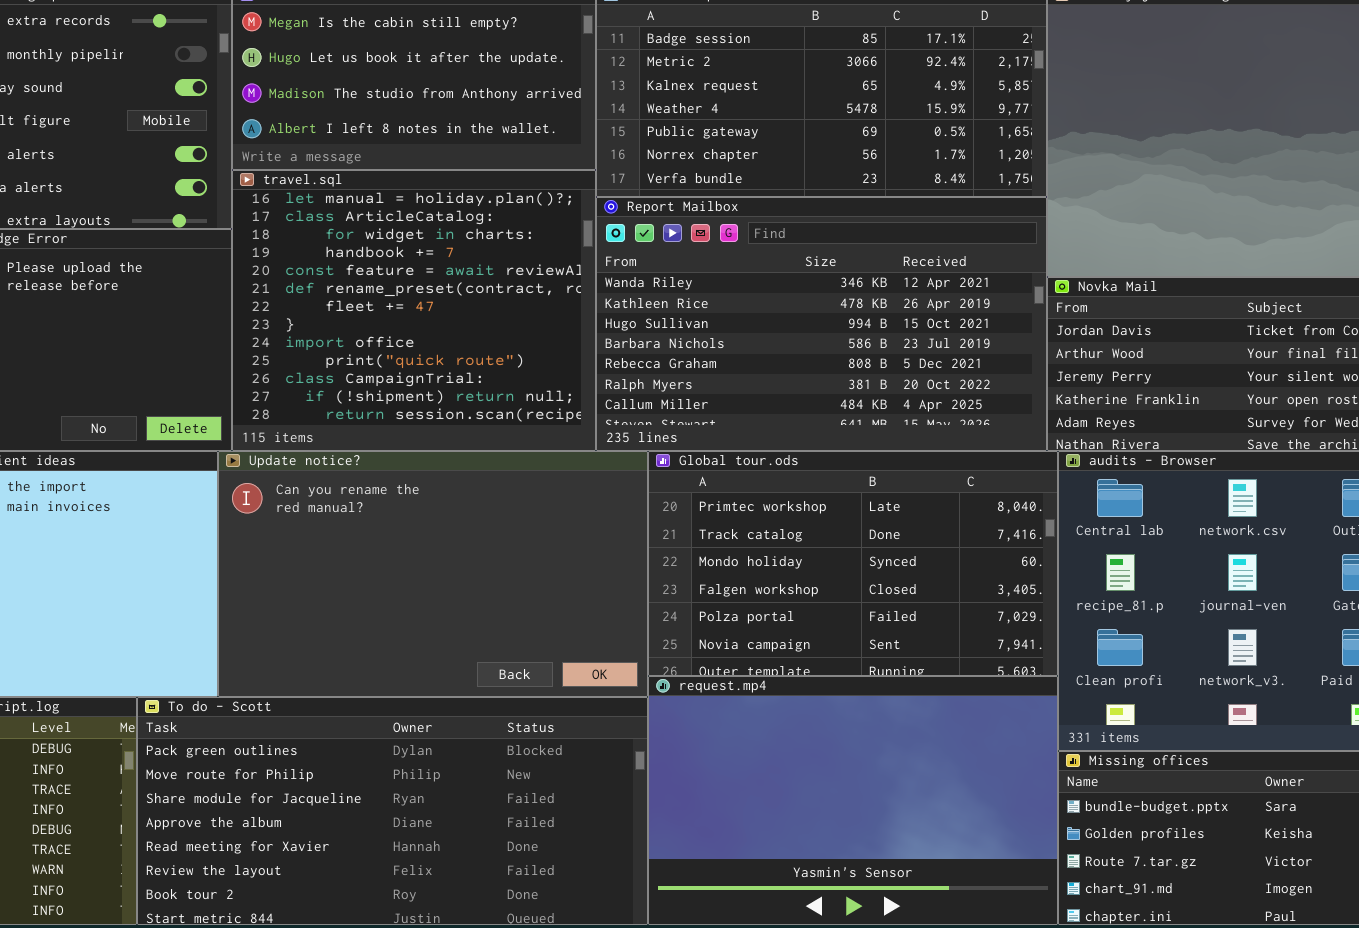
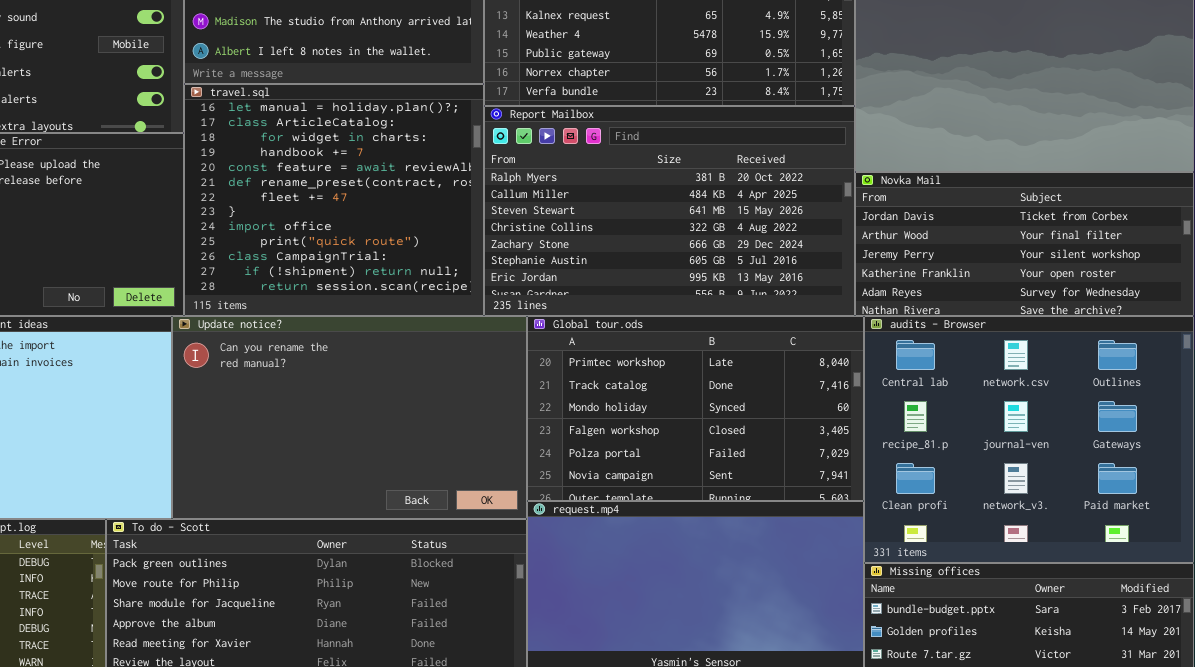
Report Mailbox: [596,197,1047,451] -> [484,106,855,316], scrolled down 5 rows

